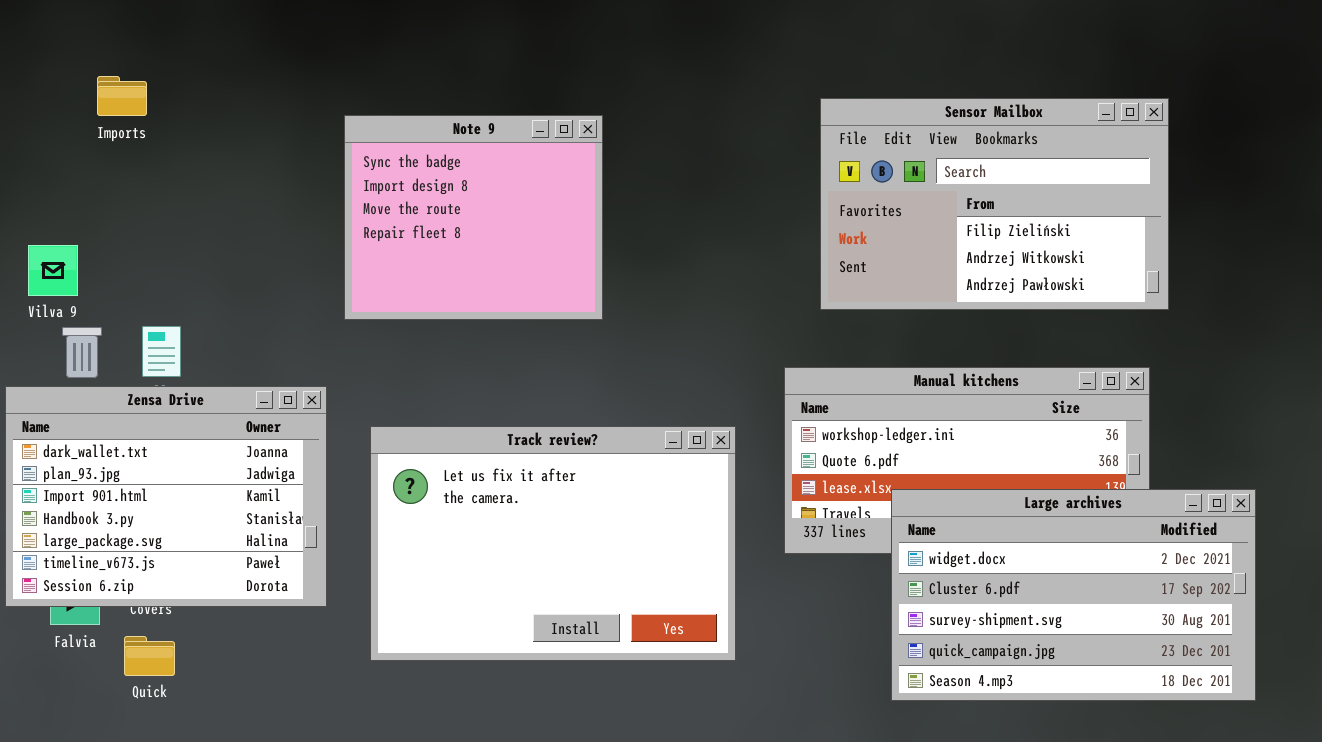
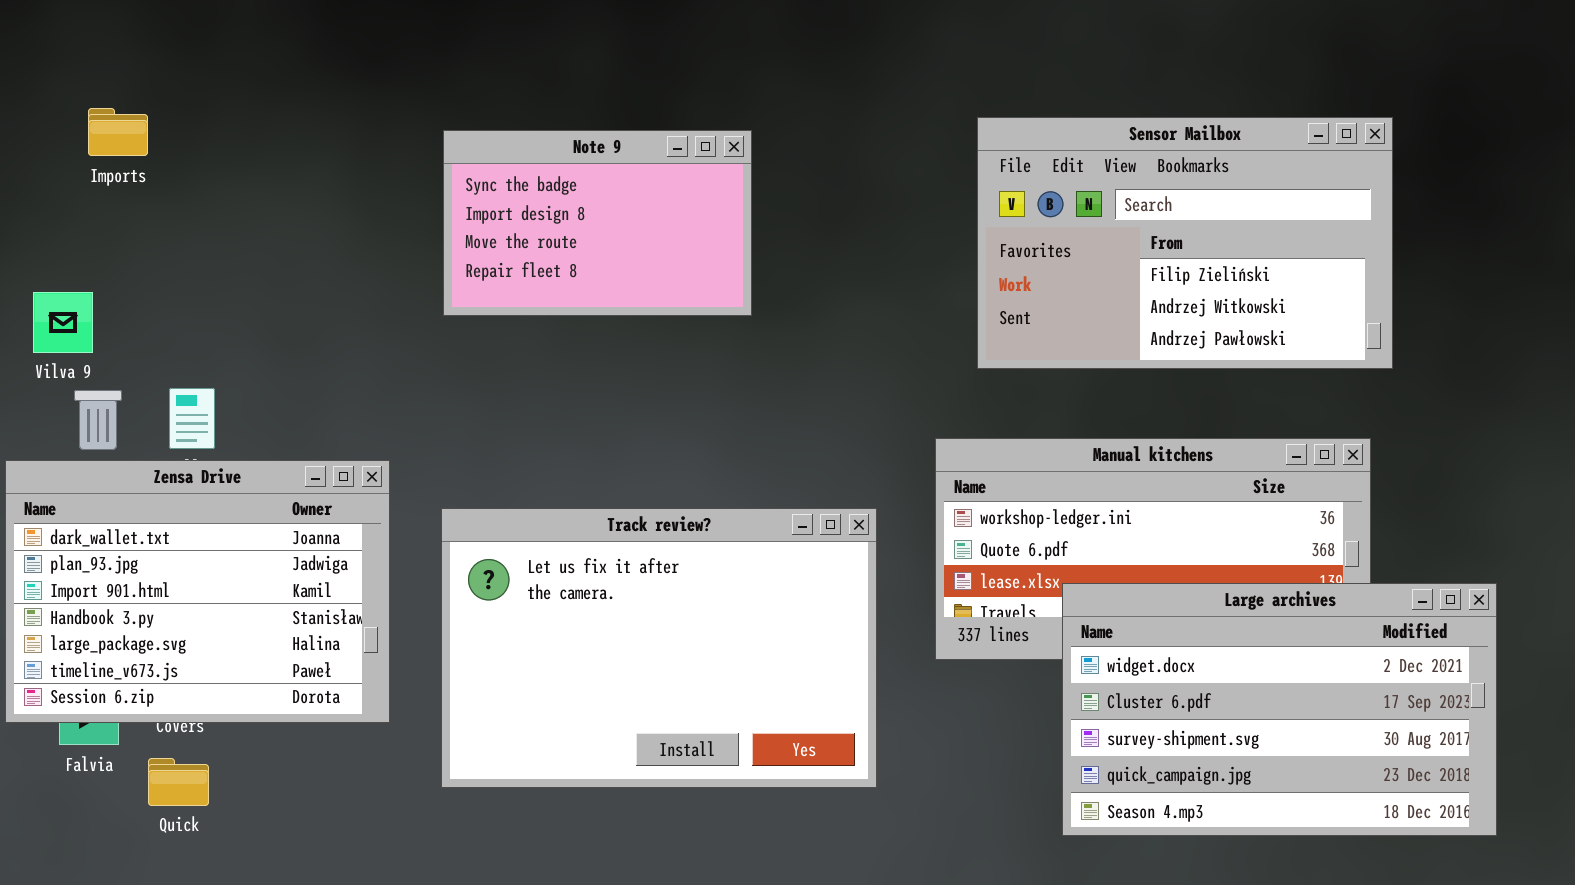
Imports: [97,76,147,116] -> [88,108,148,156], moved
Note 9: [344,115,603,320] -> [443,130,752,316], moved, resized

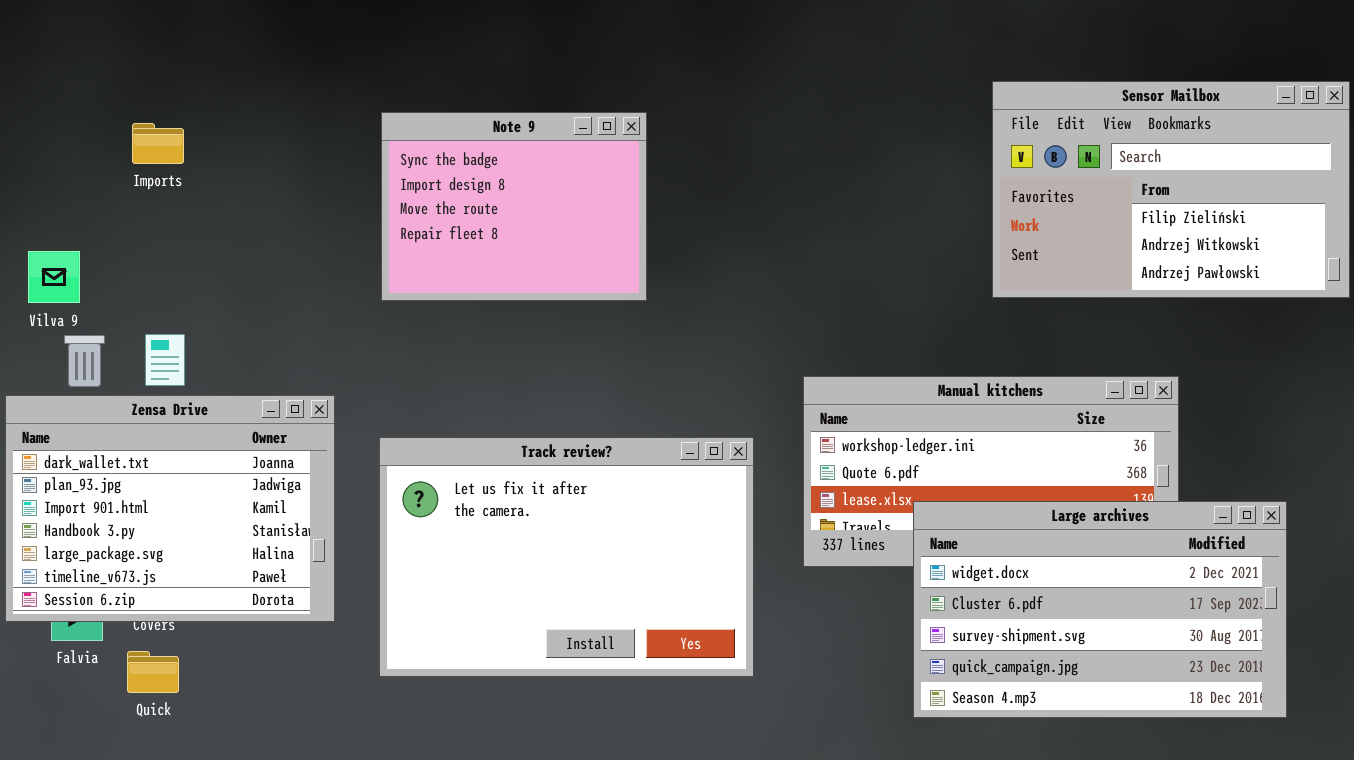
Imports: [88,108,148,156] -> [132,123,184,164], moved
Sensor Mailbox: [977,117,1393,369] -> [992,81,1350,298], moved
Note 9: [443,130,752,316] -> [381,112,647,301], resized

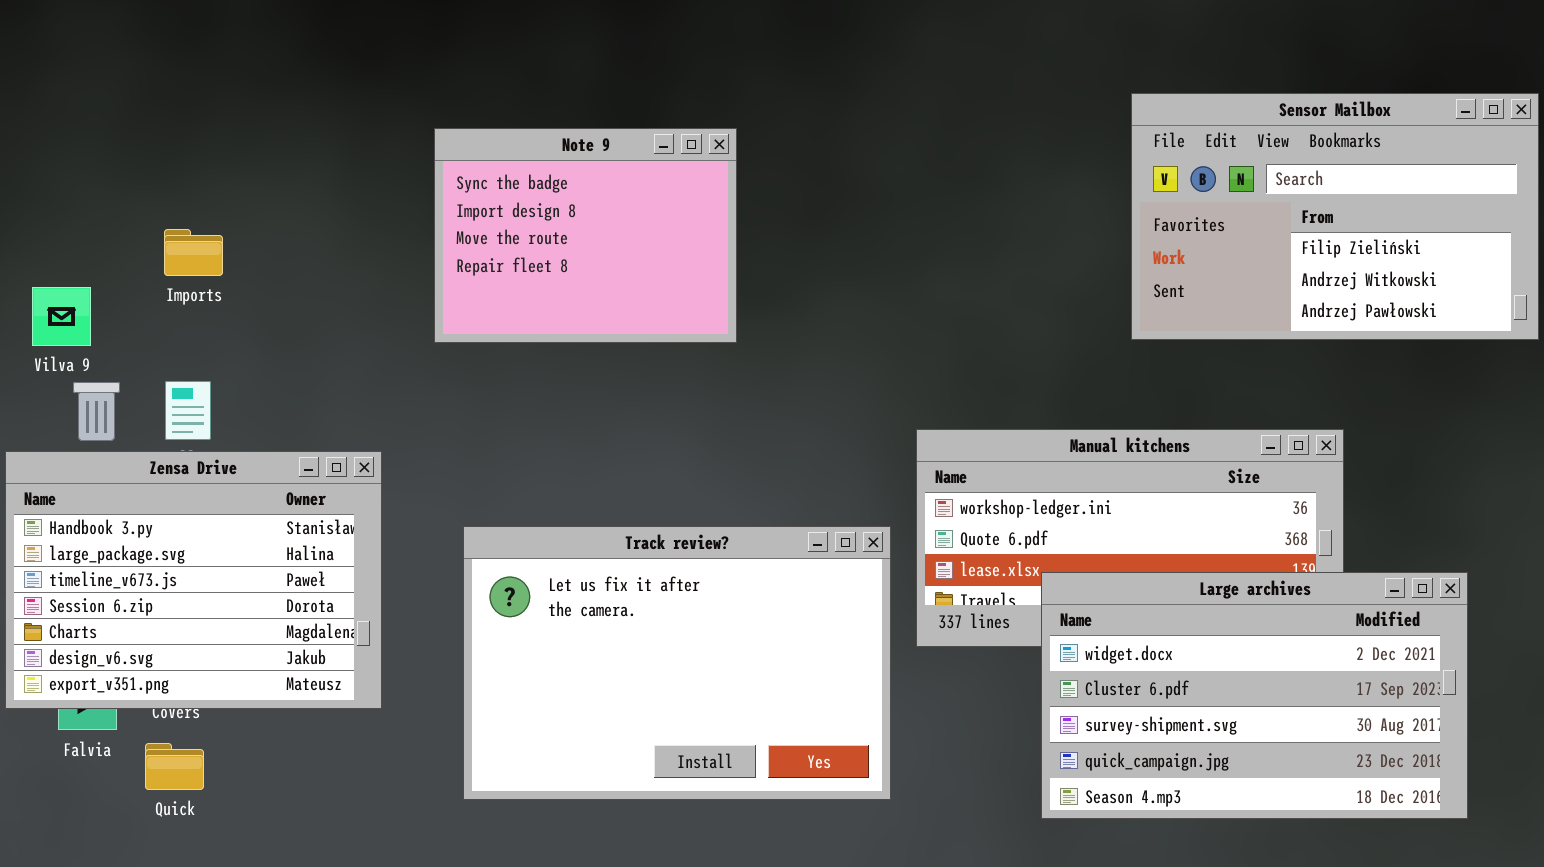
Imports: [132,123,184,164] -> [164,229,223,276], moved
Zensa Drive: [5,395,335,622] -> [5,451,382,709], scrolled down 3 rows
Track review?: [379,437,754,677] -> [463,526,891,800], moved

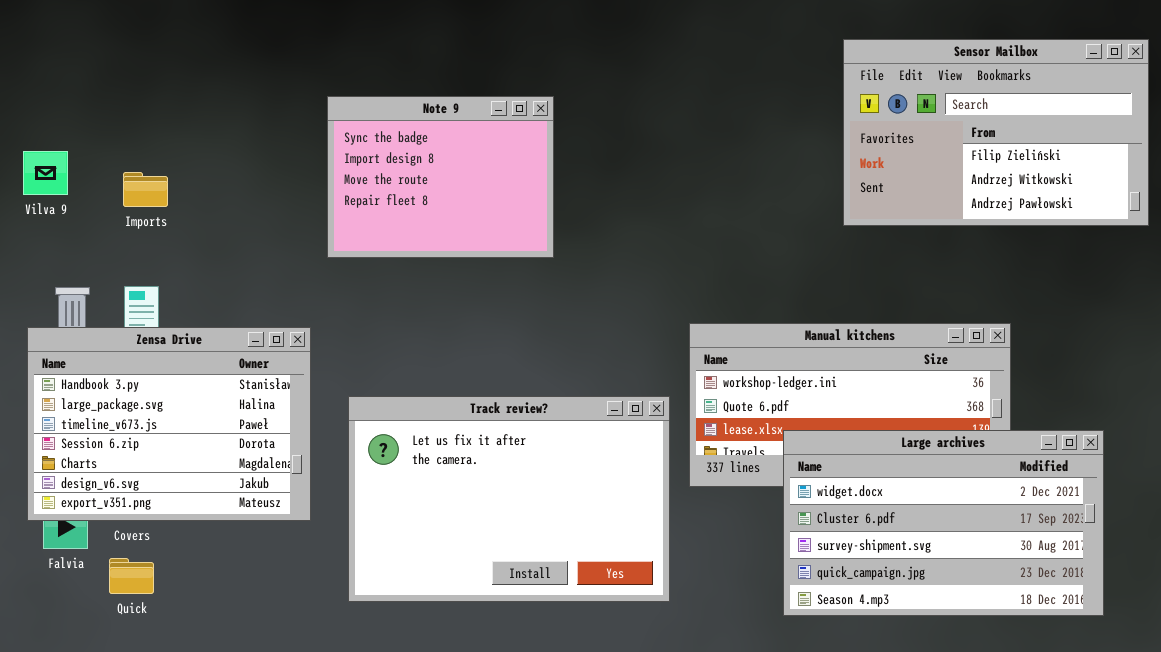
Sensor Mailbox: [1131,93,1539,340] -> [843,39,1149,226], moved
Vilva 9: [32,287,91,346] -> [23,151,68,195], moved
Zensa Drive: [5,451,382,709] -> [27,327,311,521], moved

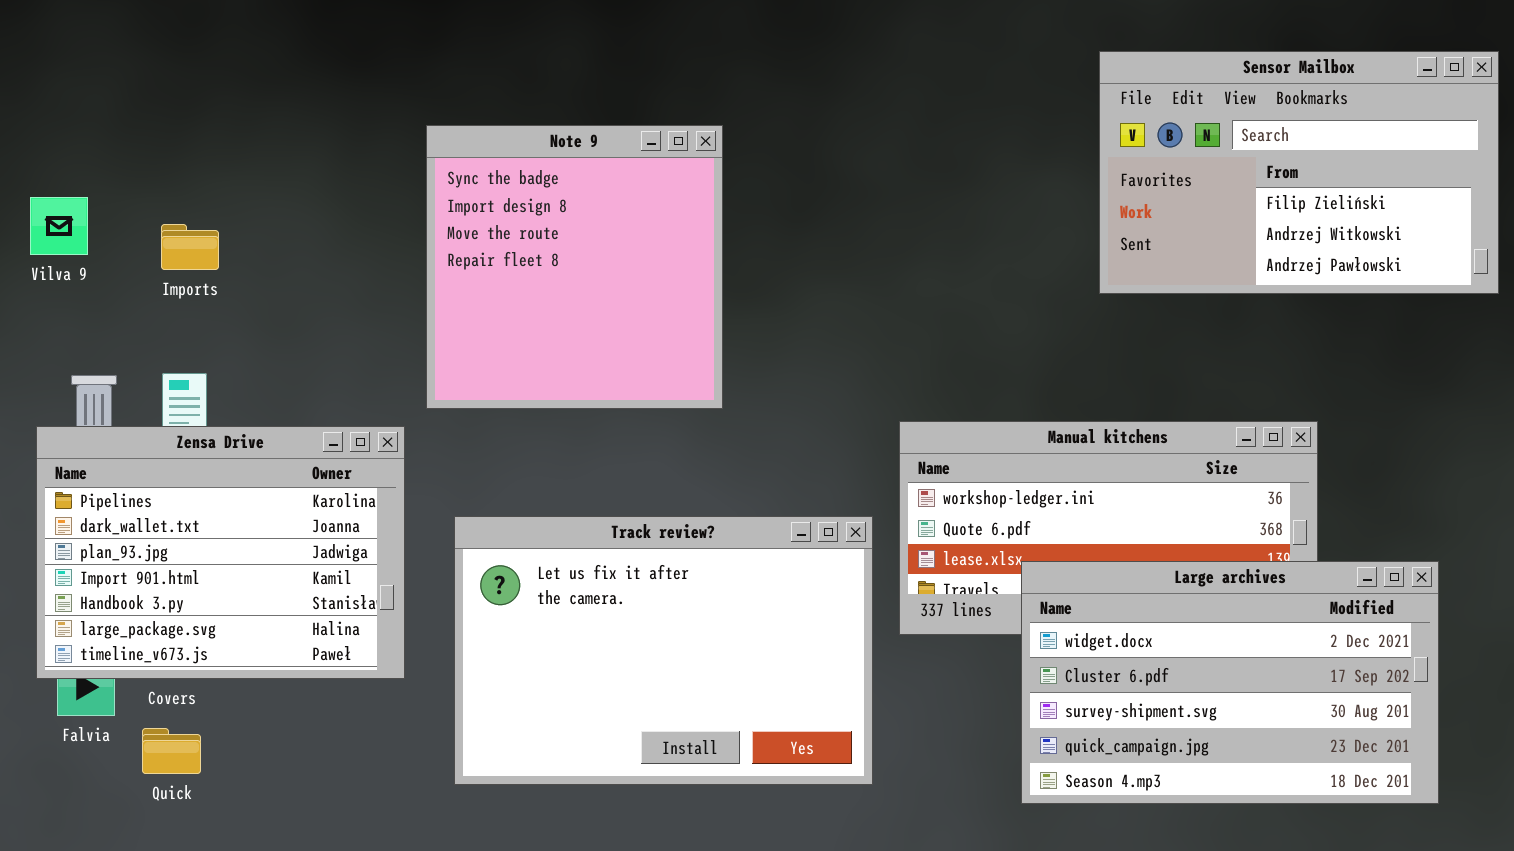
Note 9: [327,96,554,258] -> [426,125,723,409], resized
Zensa Drive: [27,327,311,521] -> [36,426,405,679], scrolled up 4 rows

